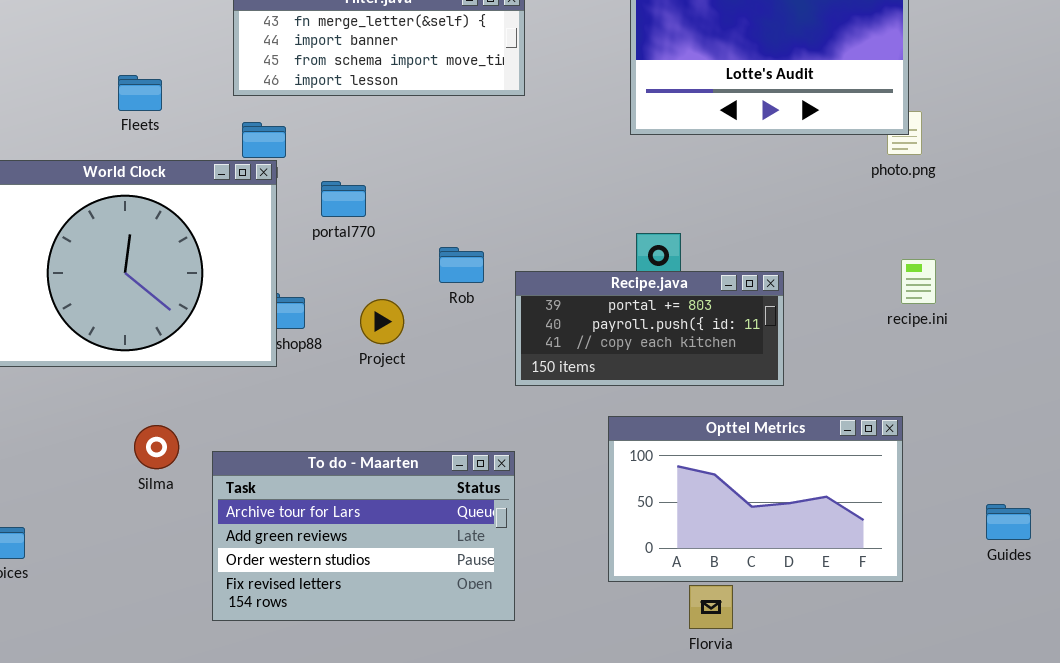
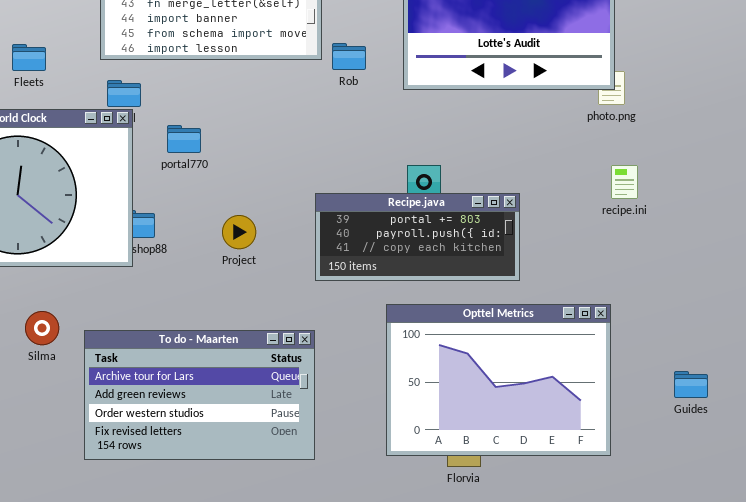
Rob: [439,247,484,283] -> [332,43,366,70], moved
recipe.ini: [901,259,936,304] -> [611,165,638,199], moved
Project: [360,299,404,344] -> [222,215,256,249], moved
Opttel Metrics: [608,416,903,582] -> [386,304,611,456], resized

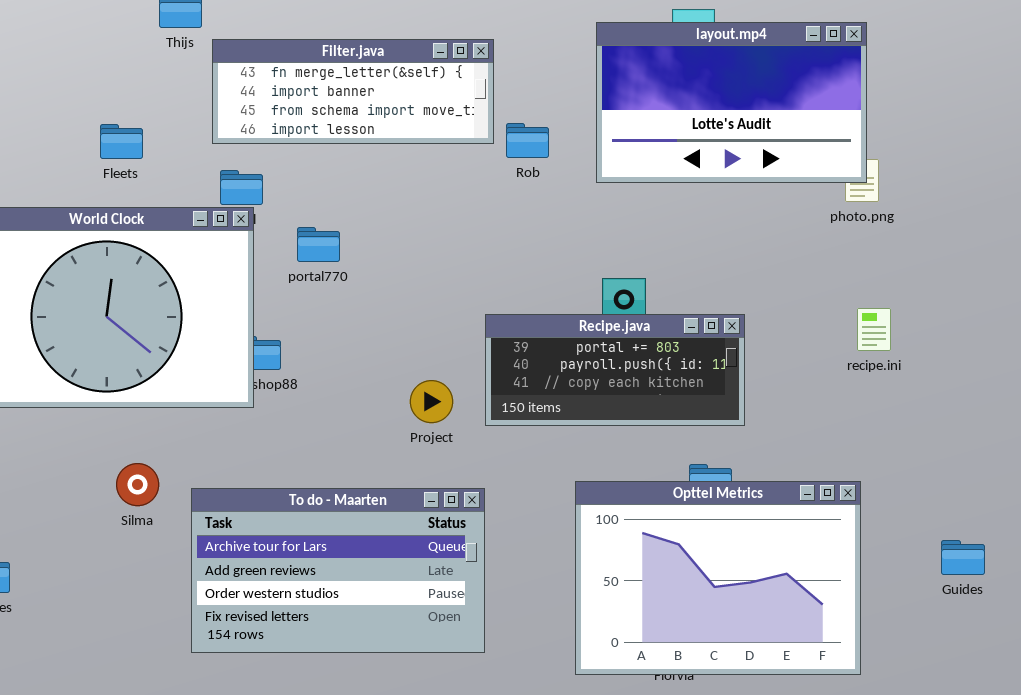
recipe.ini: [611,165,638,199] -> [857,308,891,351], moved
Project: [222,215,256,249] -> [410,380,453,423], moved
Opttel Metrics: [386,304,611,456] -> [575,481,861,675], moved

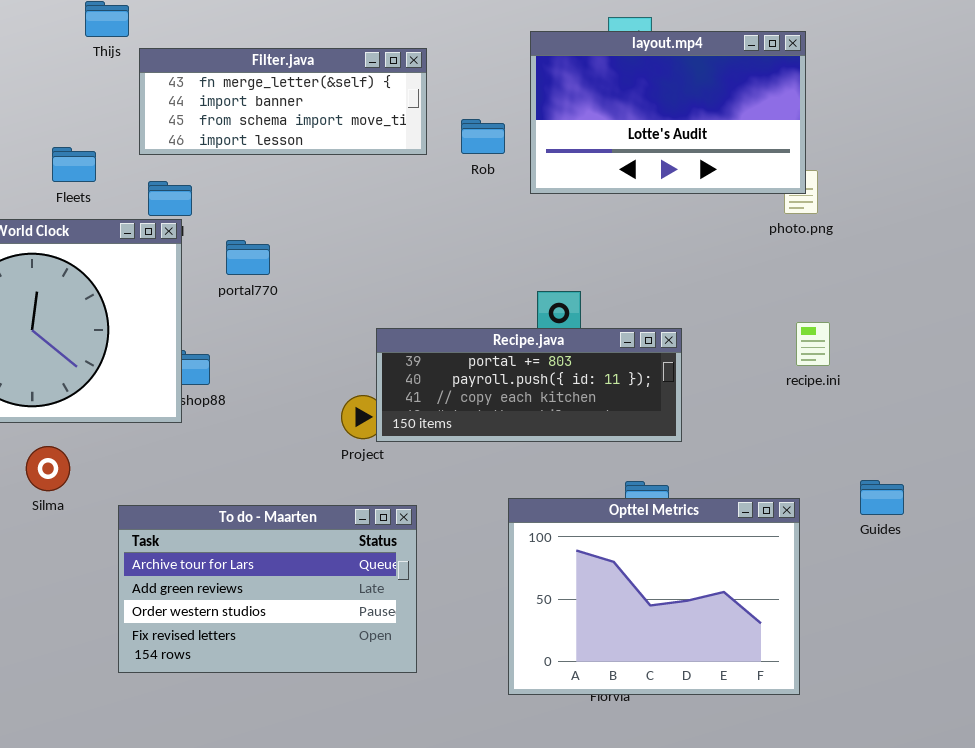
Rob: [506,123,549,158] -> [461,119,505,154], moved
Fleets: [100,124,143,159] -> [52,147,96,182], moved
Recipe.java: [485,314,745,426] -> [376,328,682,442], resized
Silma: [116,463,159,506] -> [26,446,70,491], moved
Guides: [941,540,985,575] -> [860,480,904,515], moved

